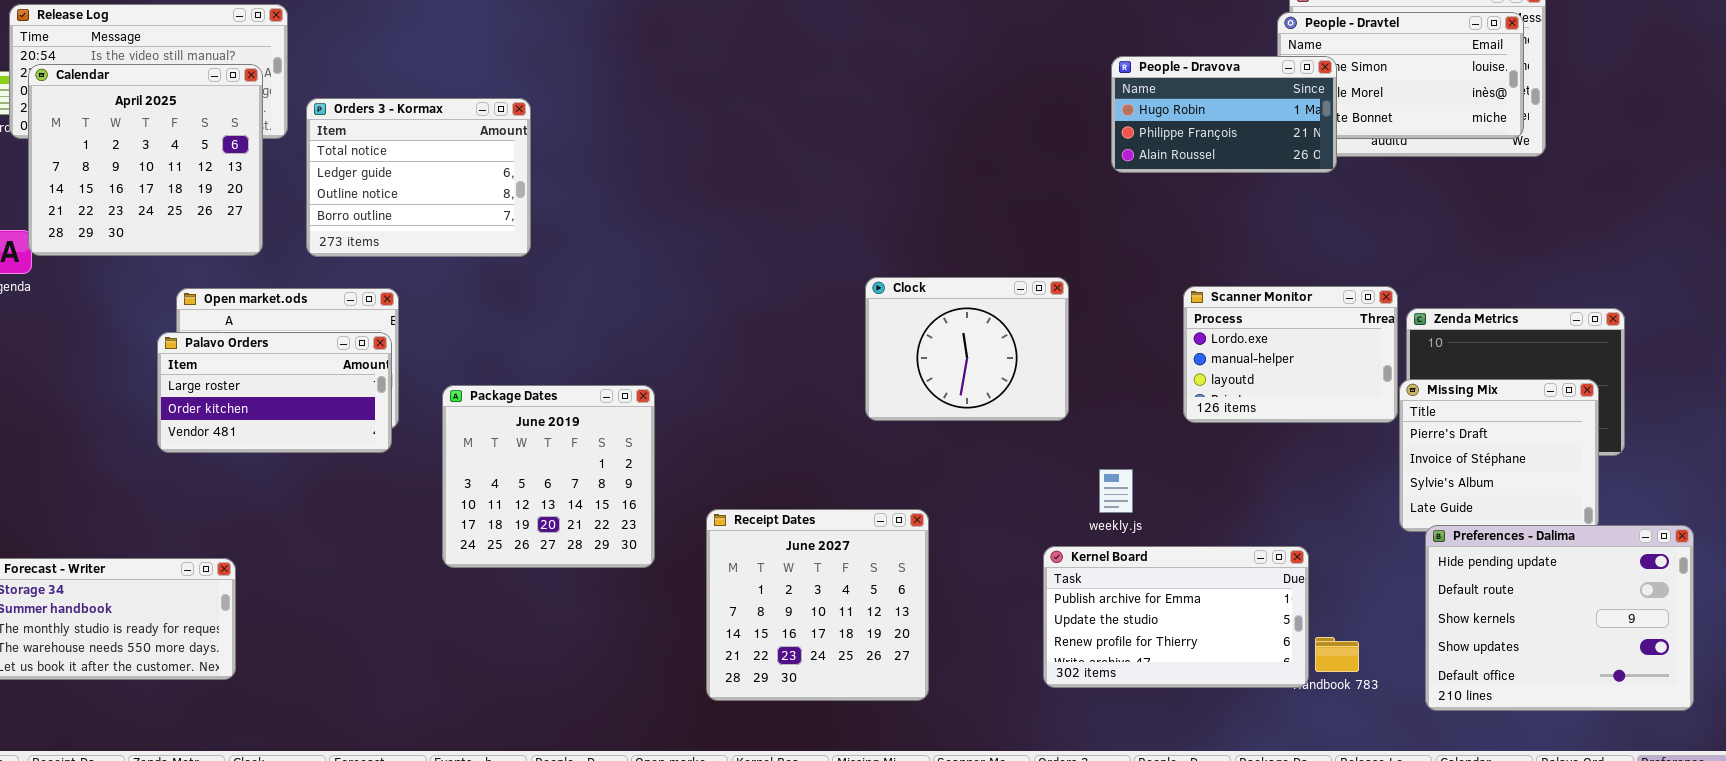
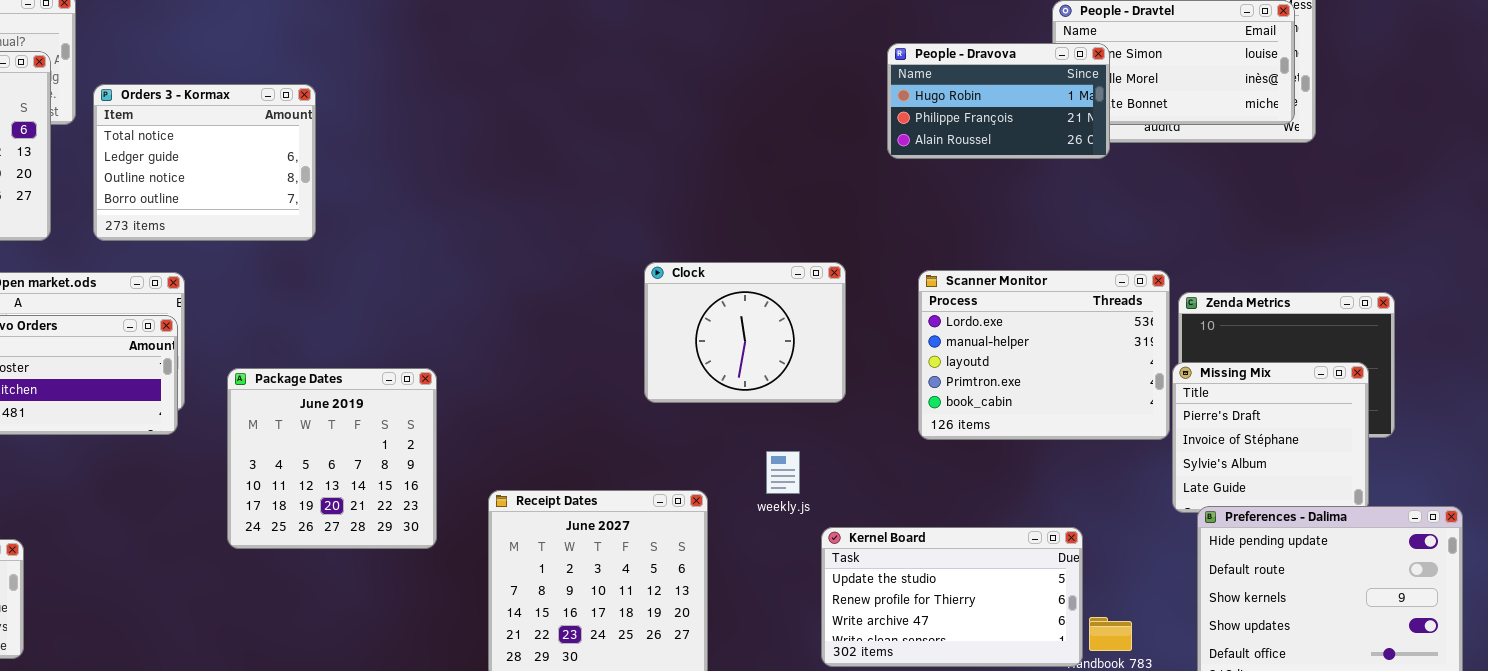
Scanner Monitor: [1183,286,1398,423] -> [918,270,1170,440], resized
weekly.js: [1099,469,1133,513] -> [766,451,800,494], moved
Kernel Board: [1043,546,1309,688] -> [821,527,1083,667], scrolled down 1 row

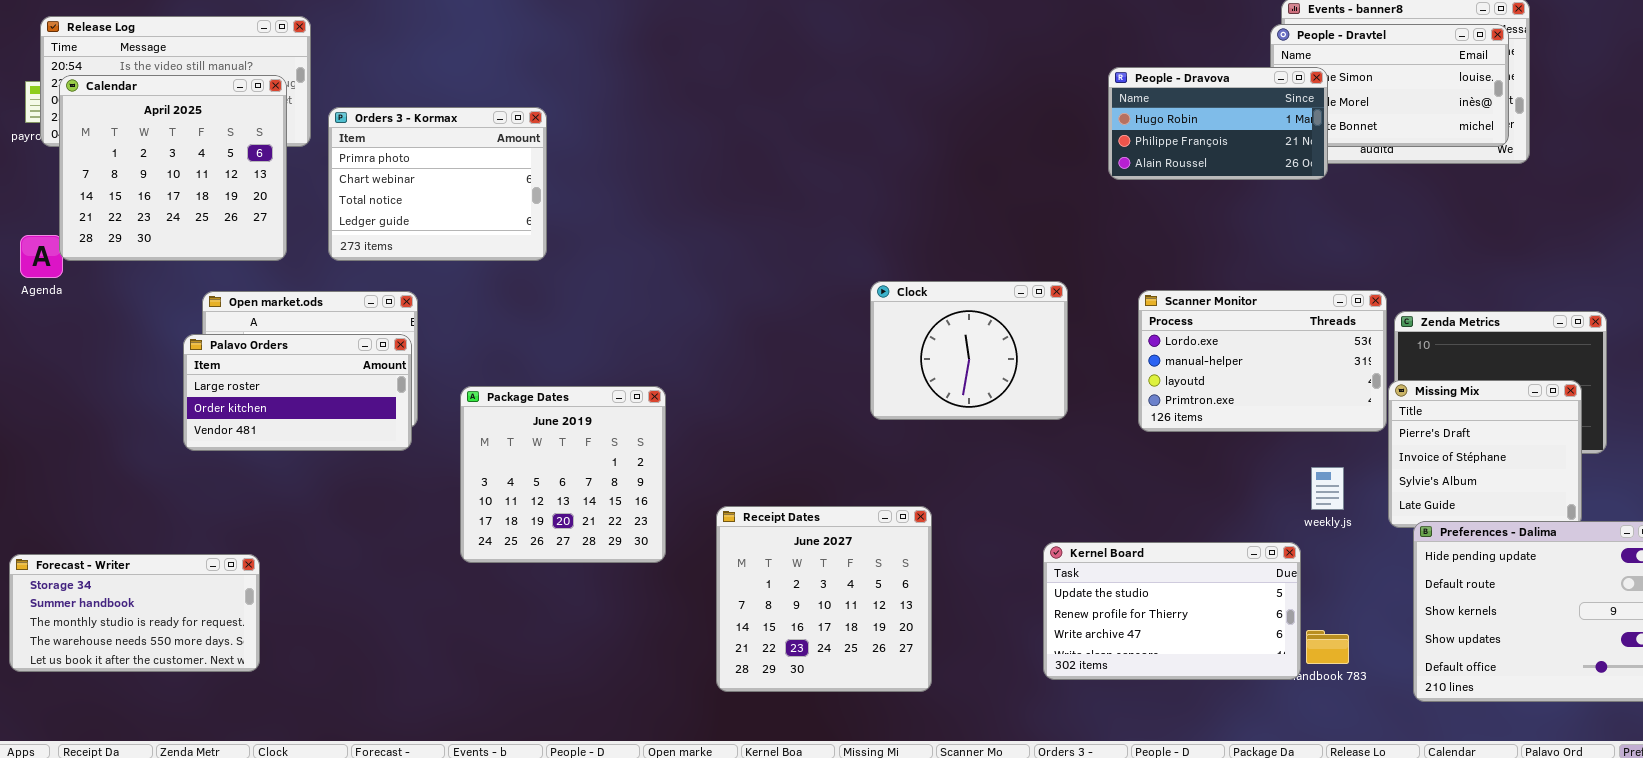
Orders 3 - Kormax: [93,84,316,241] -> [328,107,547,261], scrolled up 2 rows
Scanner Monitor: [918,270,1170,440] -> [1138,290,1387,432], resized
weekly.js: [766,451,800,494] -> [1311,467,1344,510], moved

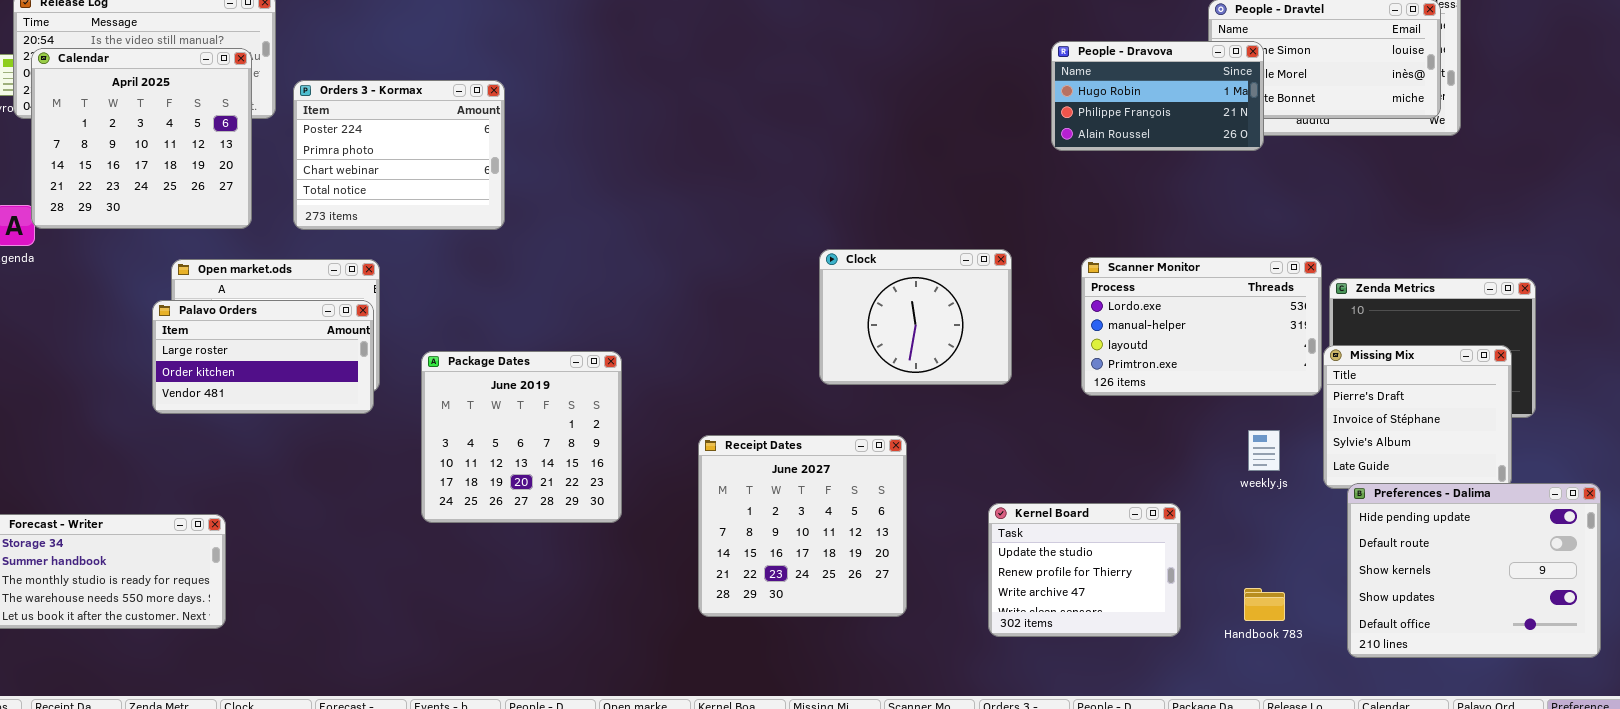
Orders 3 - Kormax: [328,107,547,261] -> [293,80,505,230], scrolled up 1 row
Receipt Dates: [716,506,932,692] -> [698,435,907,617], moved
Kernel Board: [1043,542,1301,680] -> [988,503,1181,637], resized

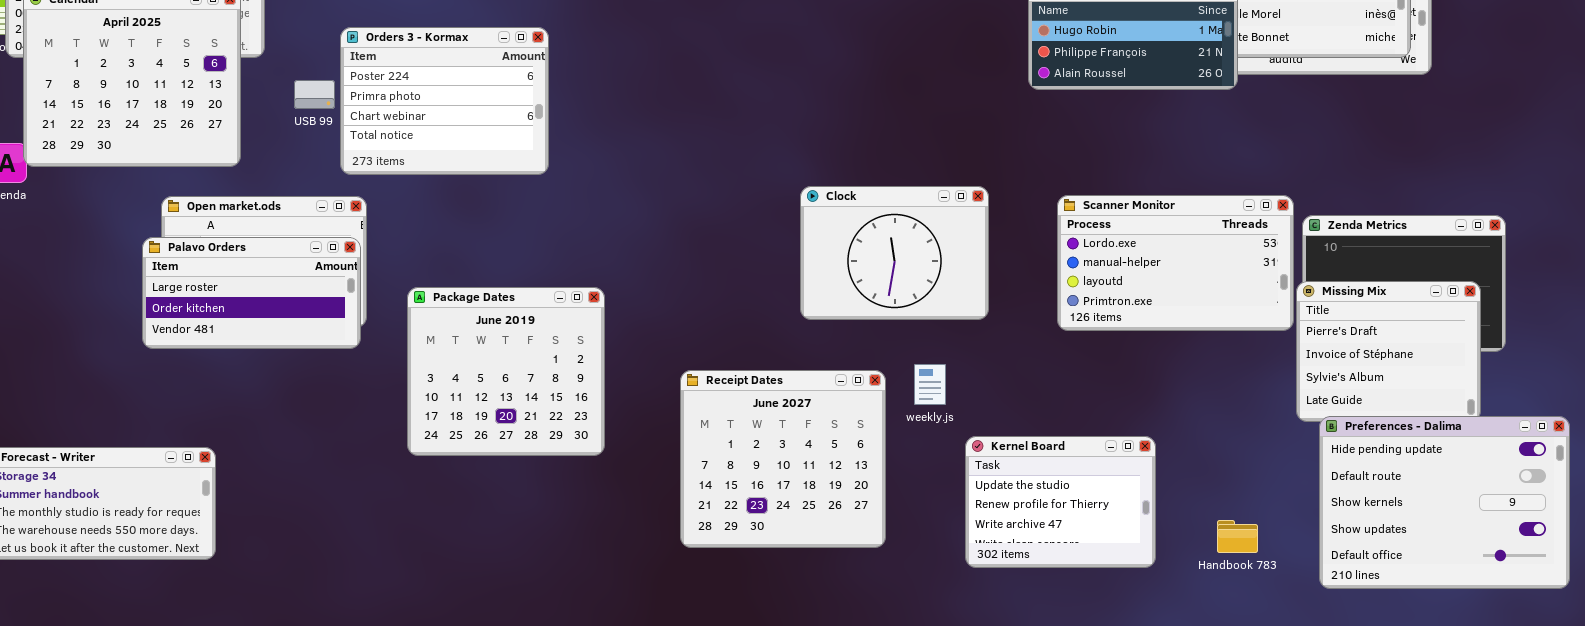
Orders 3 - Kormax: [293,80,505,230] -> [340,27,549,175], moved
weekly.js: [1248,430,1280,471] -> [914,364,946,405], moved

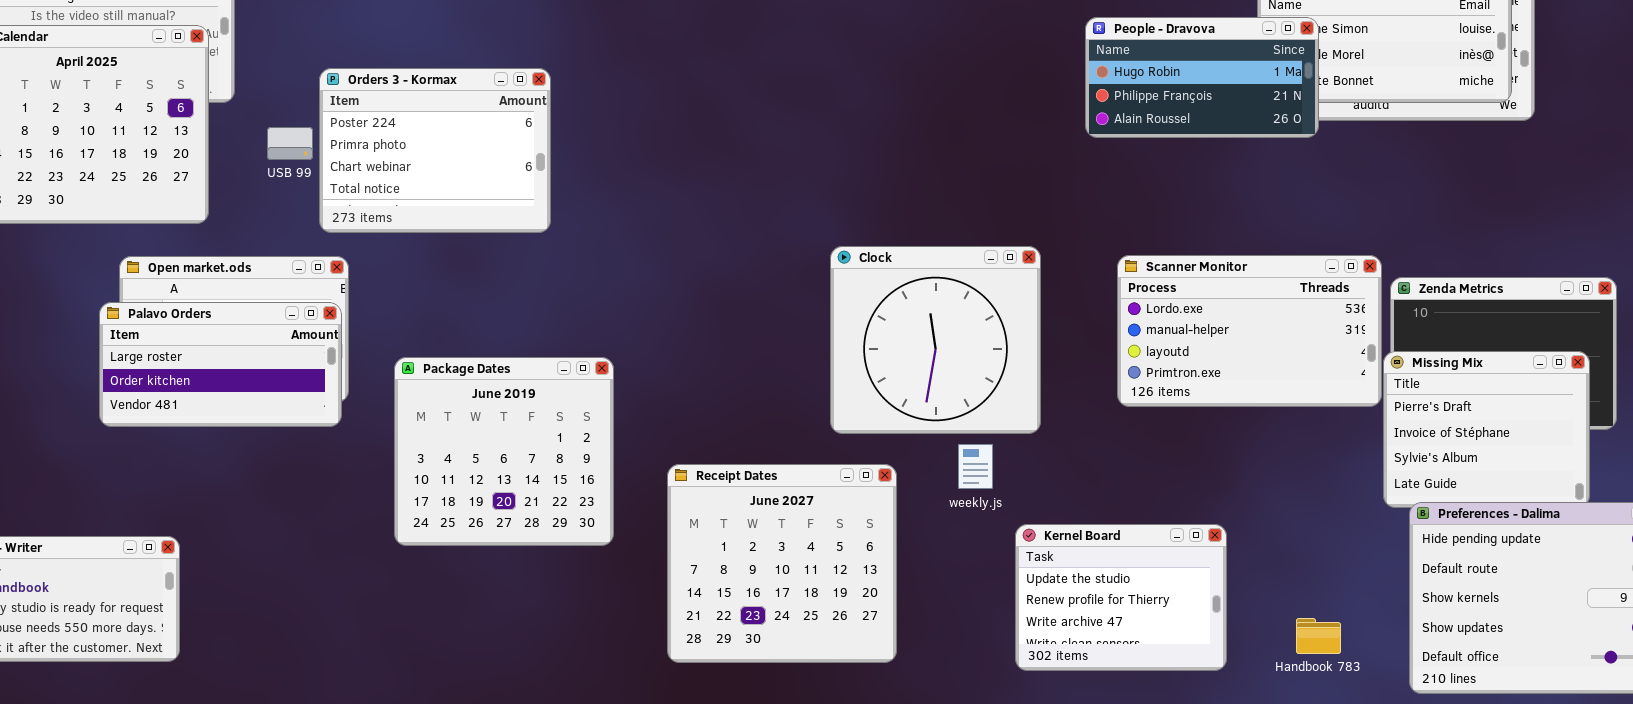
Clock: [800,186,989,320] -> [830,246,1041,434], resized
Receipt Dates: [680,370,886,548] -> [667,464,897,663], moved

